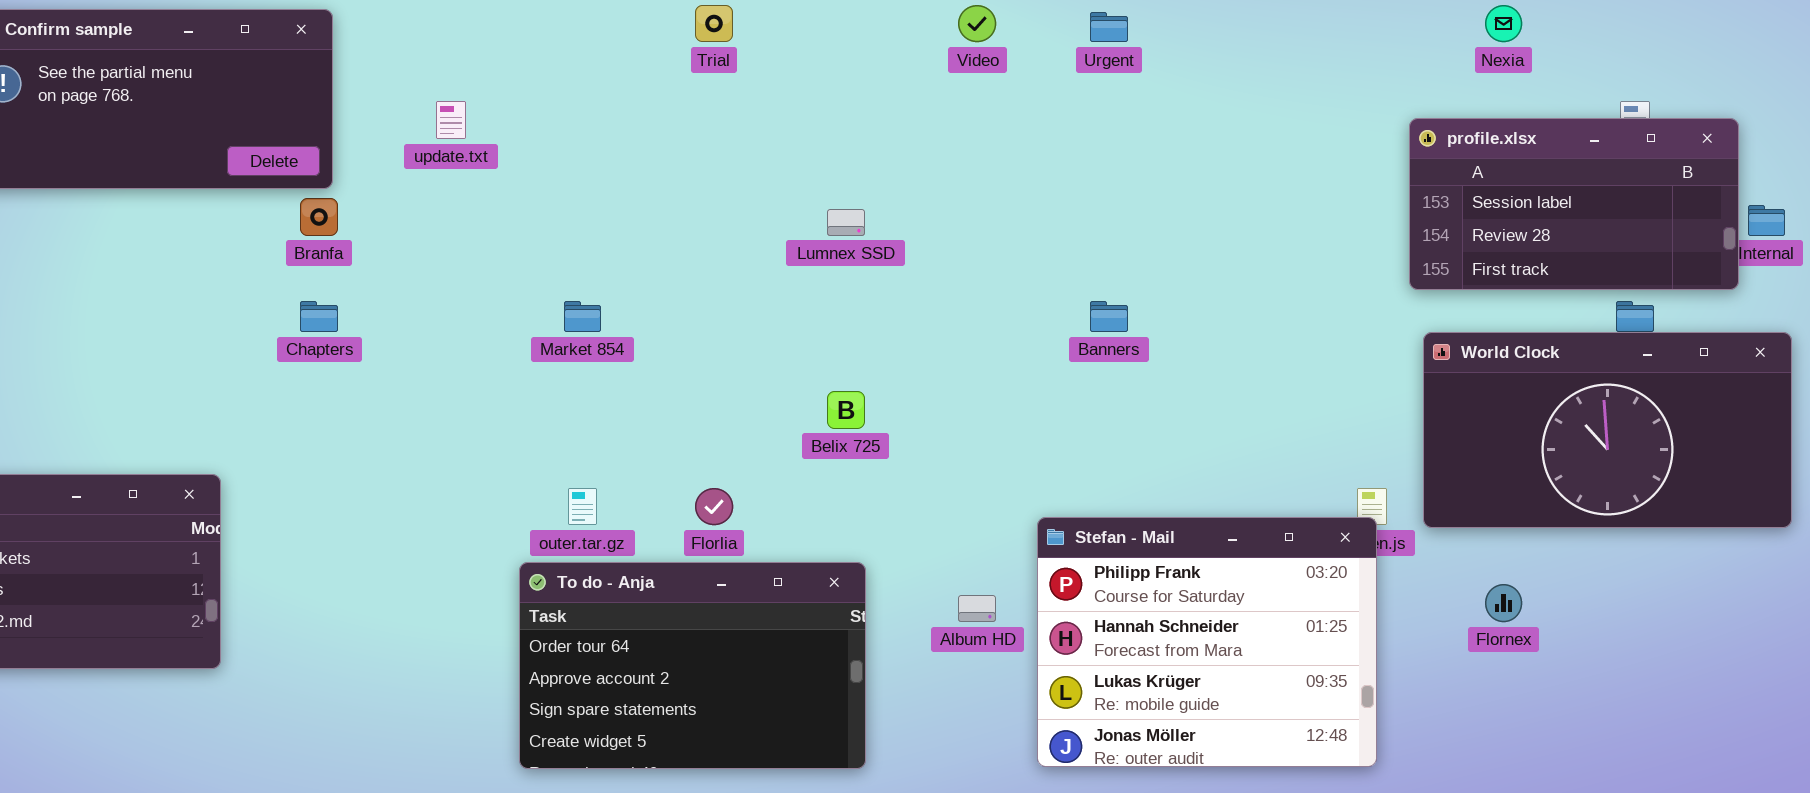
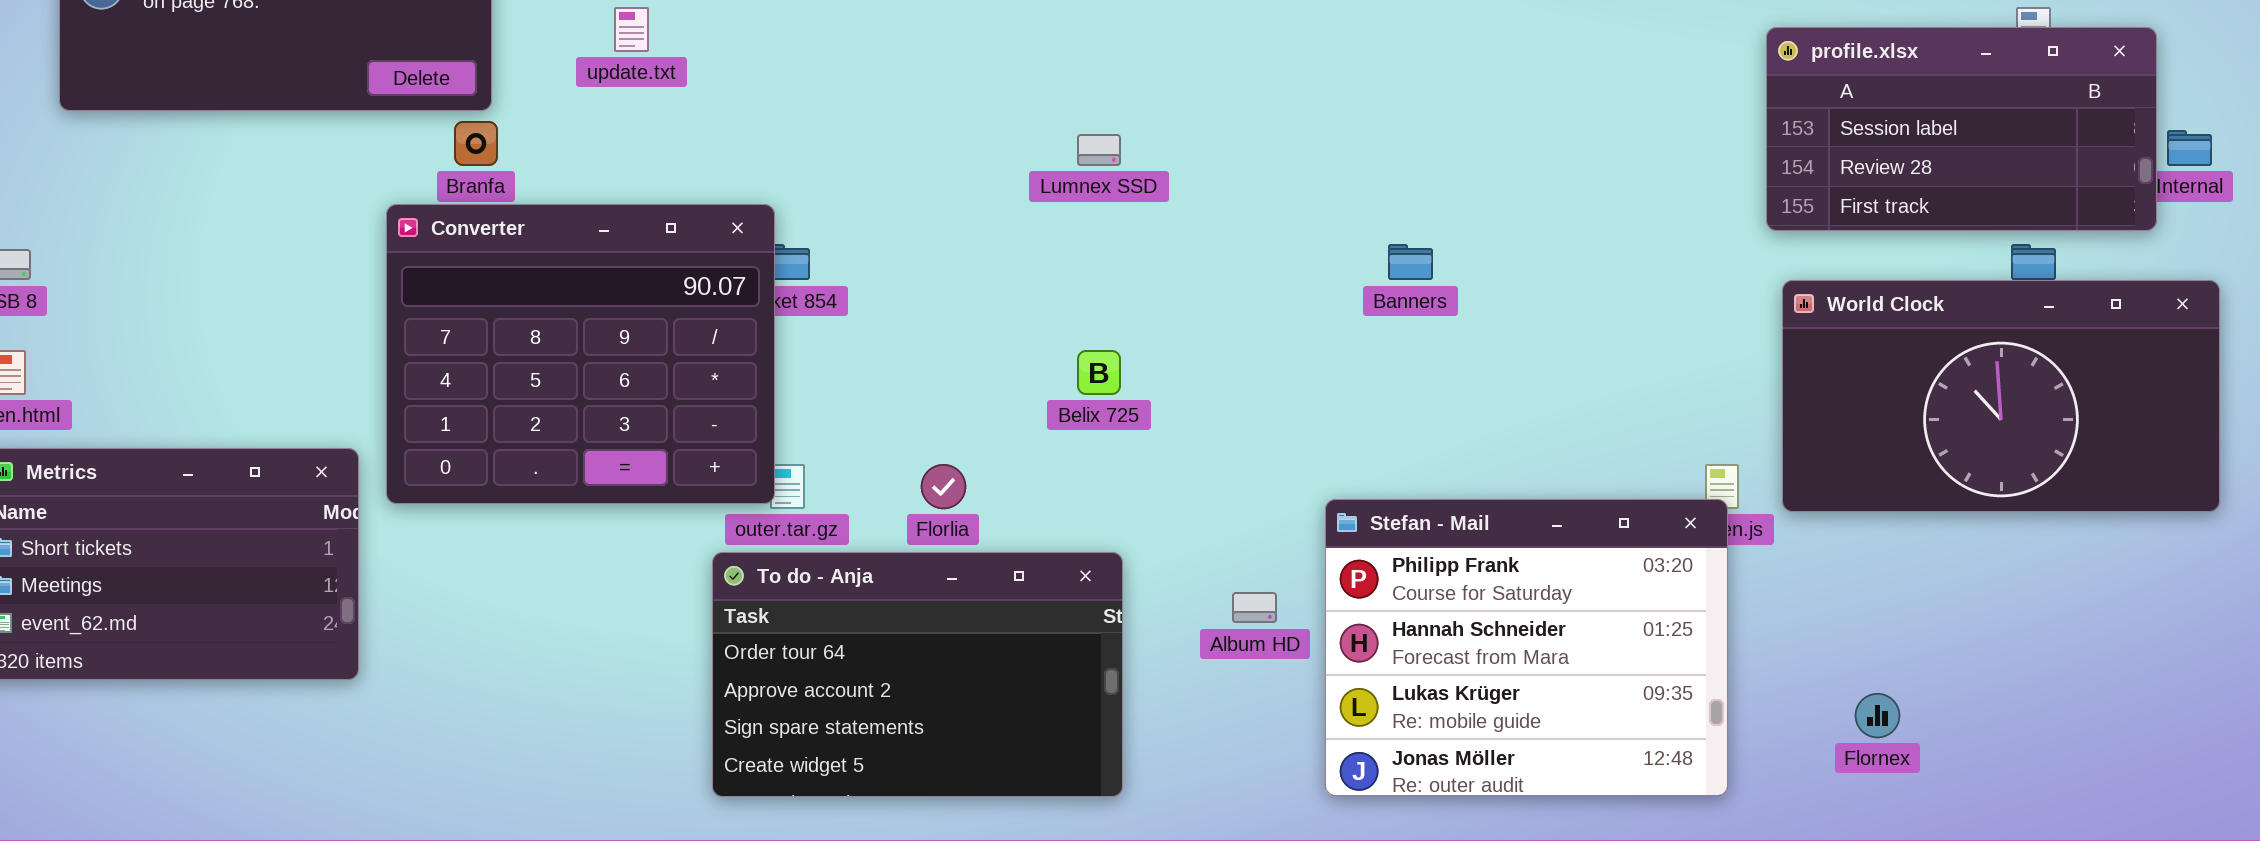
Converter: none -> [386,204,775,504], opened
Flornex: [1485,584,1522,622] -> [1855,693,1900,738], moved

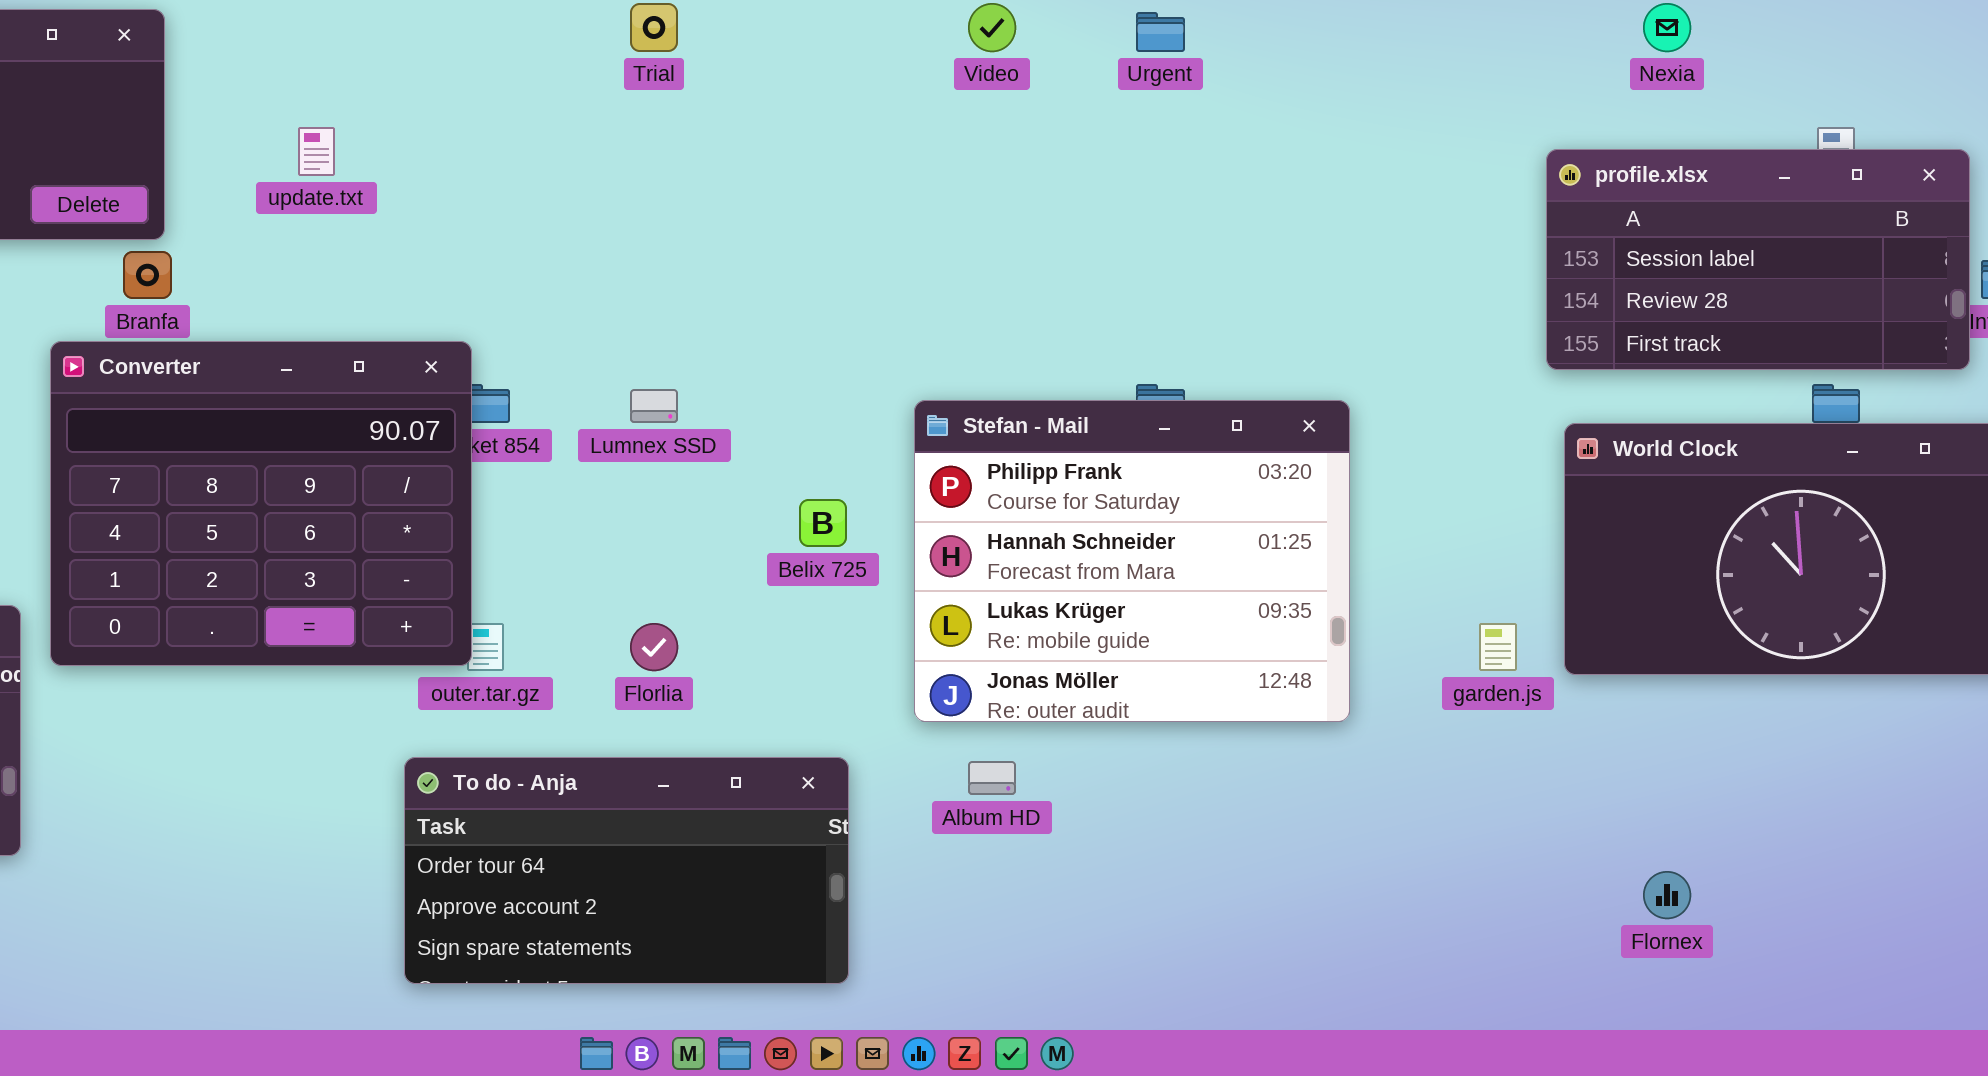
Lumnex SSD: [1077,134,1121,166] -> [630,389,678,423], moved
Stefan - Mail: [1325,499,1728,796] -> [914,400,1350,722], moved
To do - Anja: [712,552,1123,797] -> [404,757,849,984], resized

